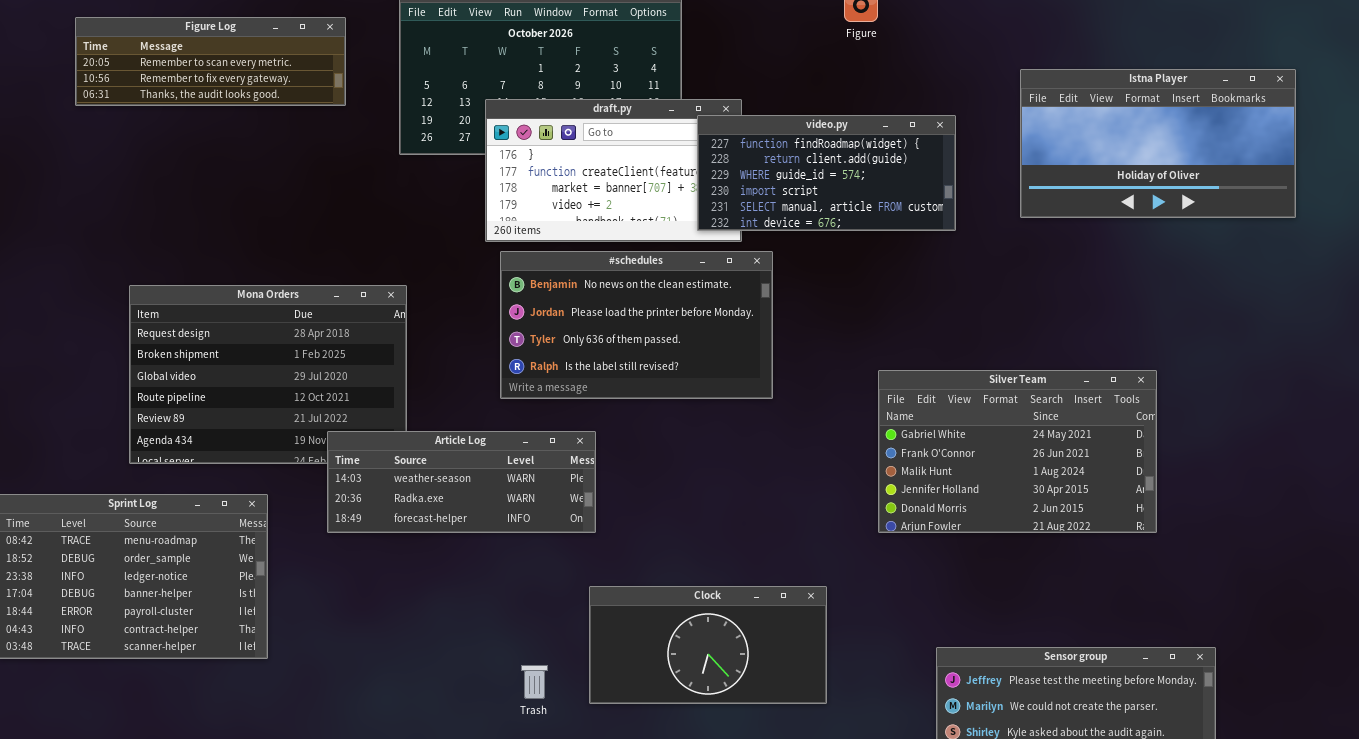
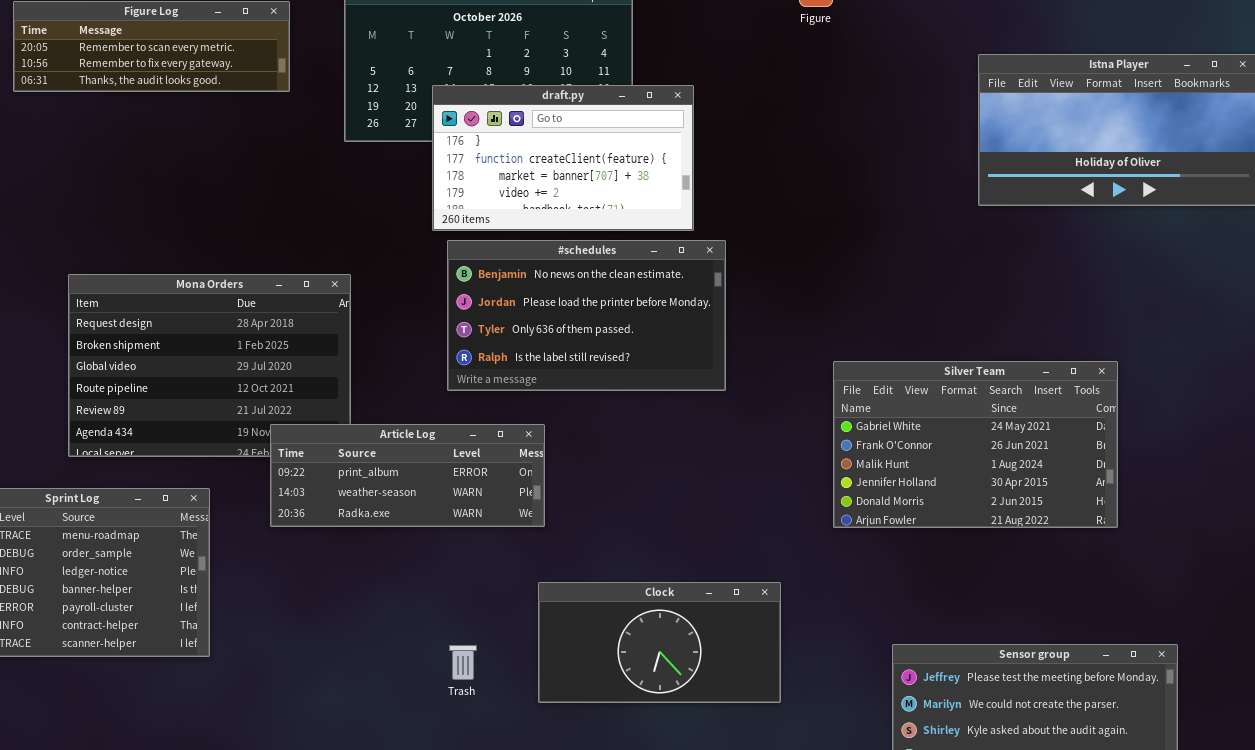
video.py: [697,115,956,231] -> none, closed
Article Log: [327,431,596,533] -> [270,424,545,527], scrolled up 1 row
Trash: [521,665,548,699] -> [449,645,477,680], moved

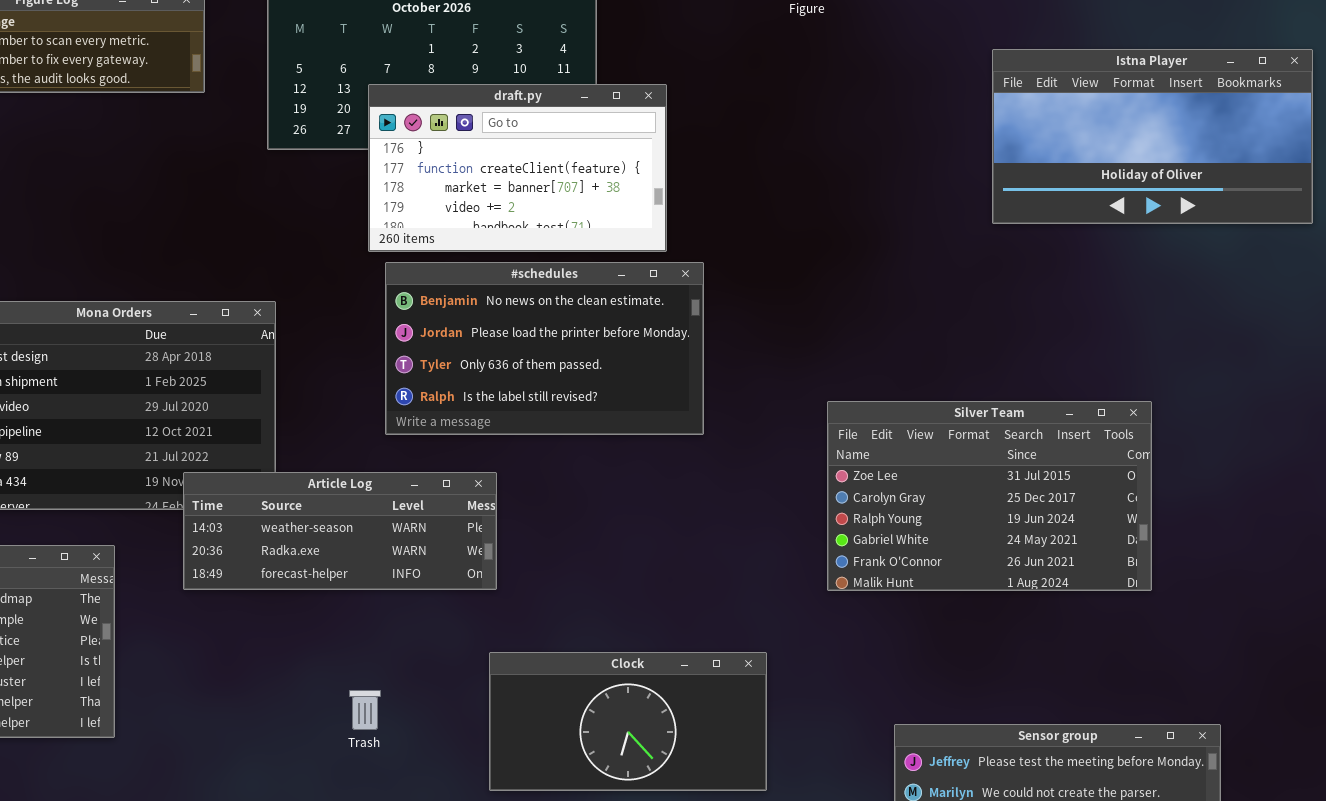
Silver Team: [833,361,1118,528] -> [827,401,1152,591], scrolled up 3 rows
Article Log: [270,424,545,527] -> [183,472,497,590], scrolled down 1 row
Trash: [449,645,477,680] -> [349,690,381,730], moved

